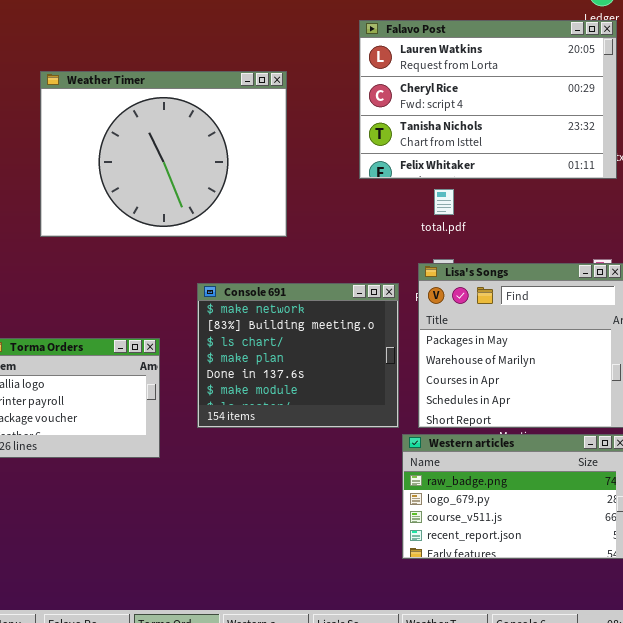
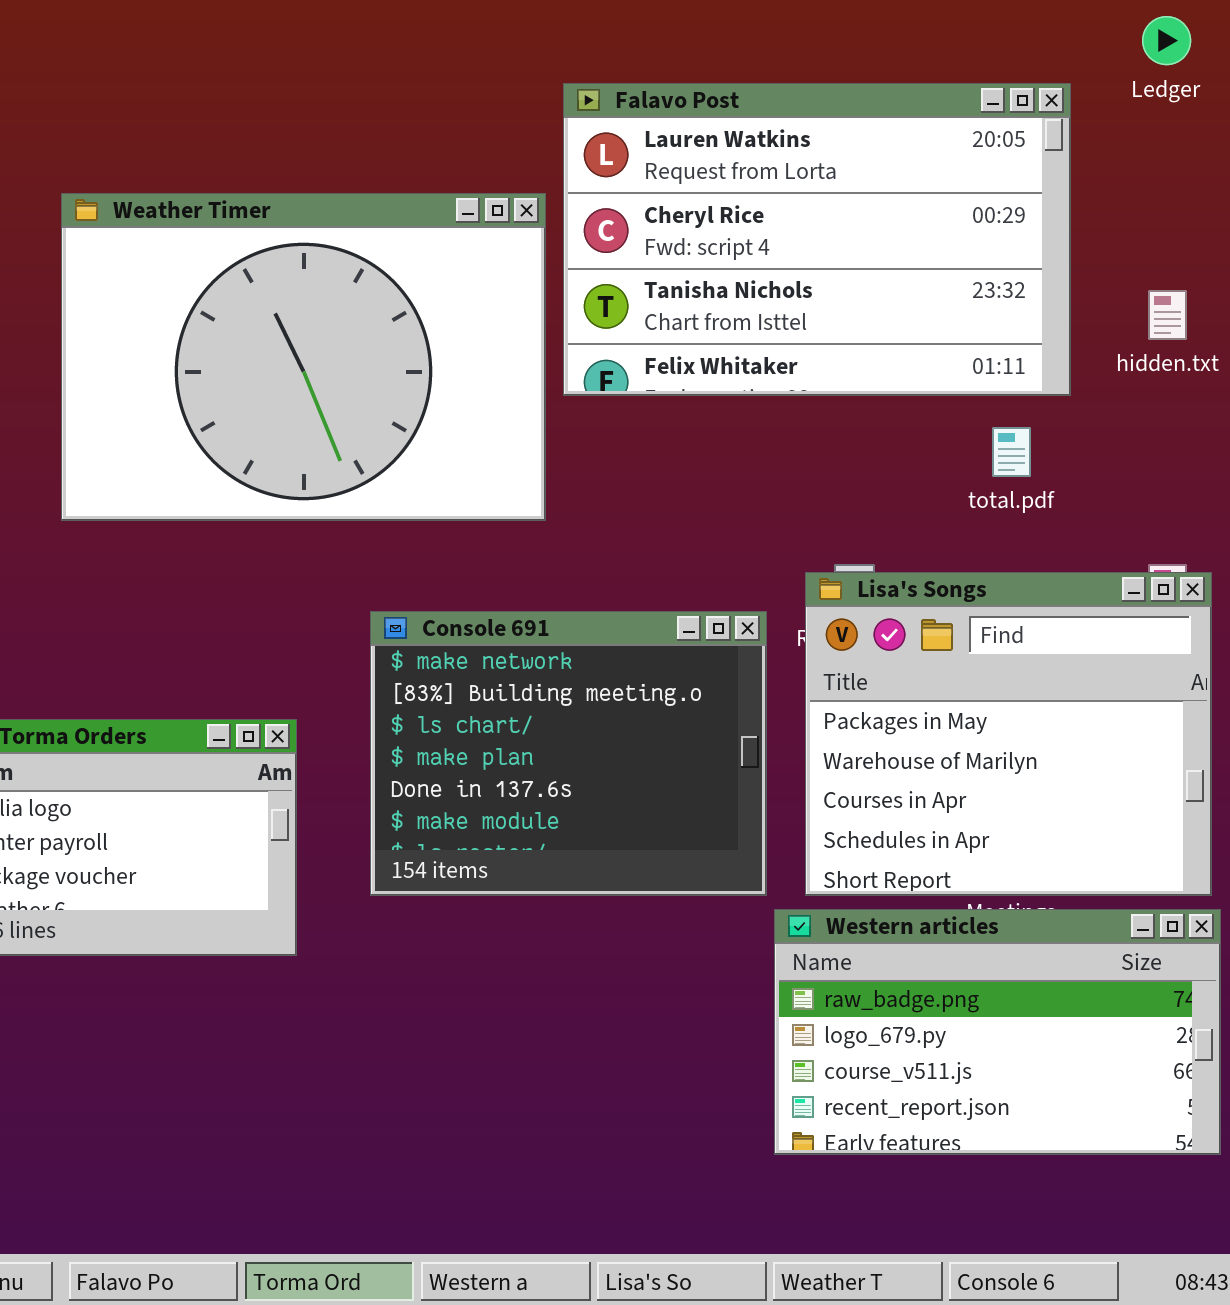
Falavo Post: [359,20,617,179] -> [563,83,1071,396], moved
total.pdf: [434,189,454,215] -> [992,427,1031,477], moved

